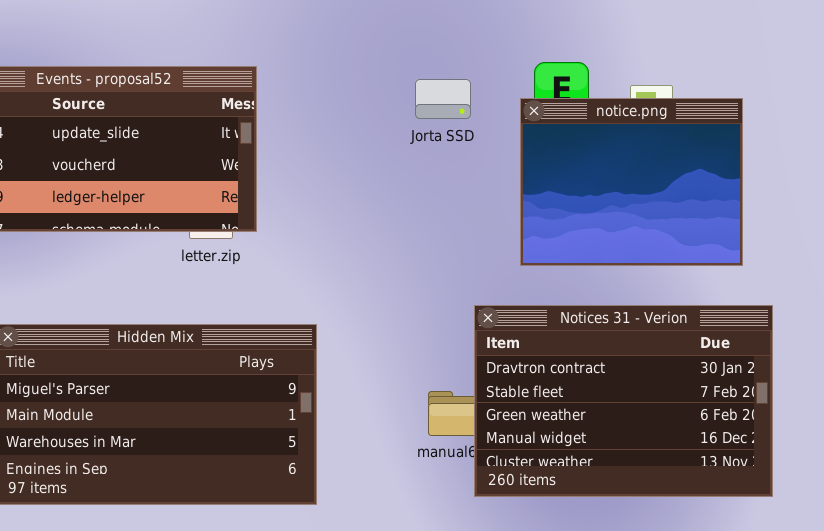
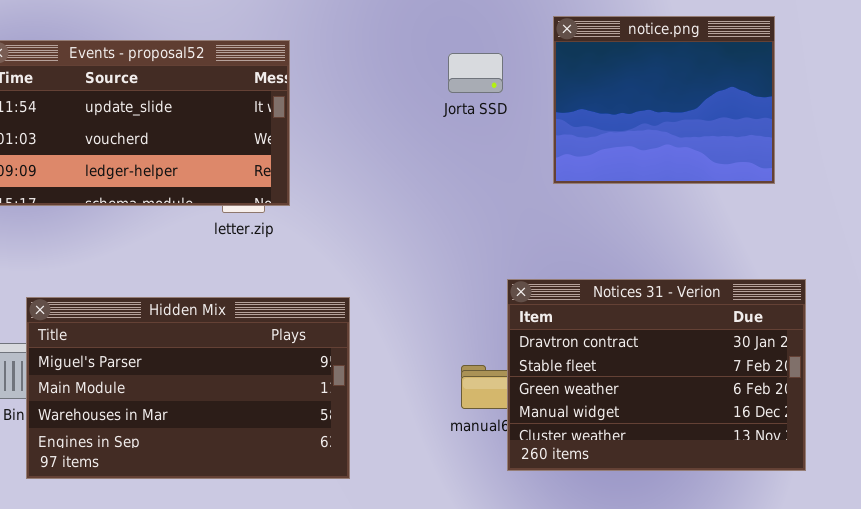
notice.png: [520,98,743,266] -> [553,16,775,184], moved

